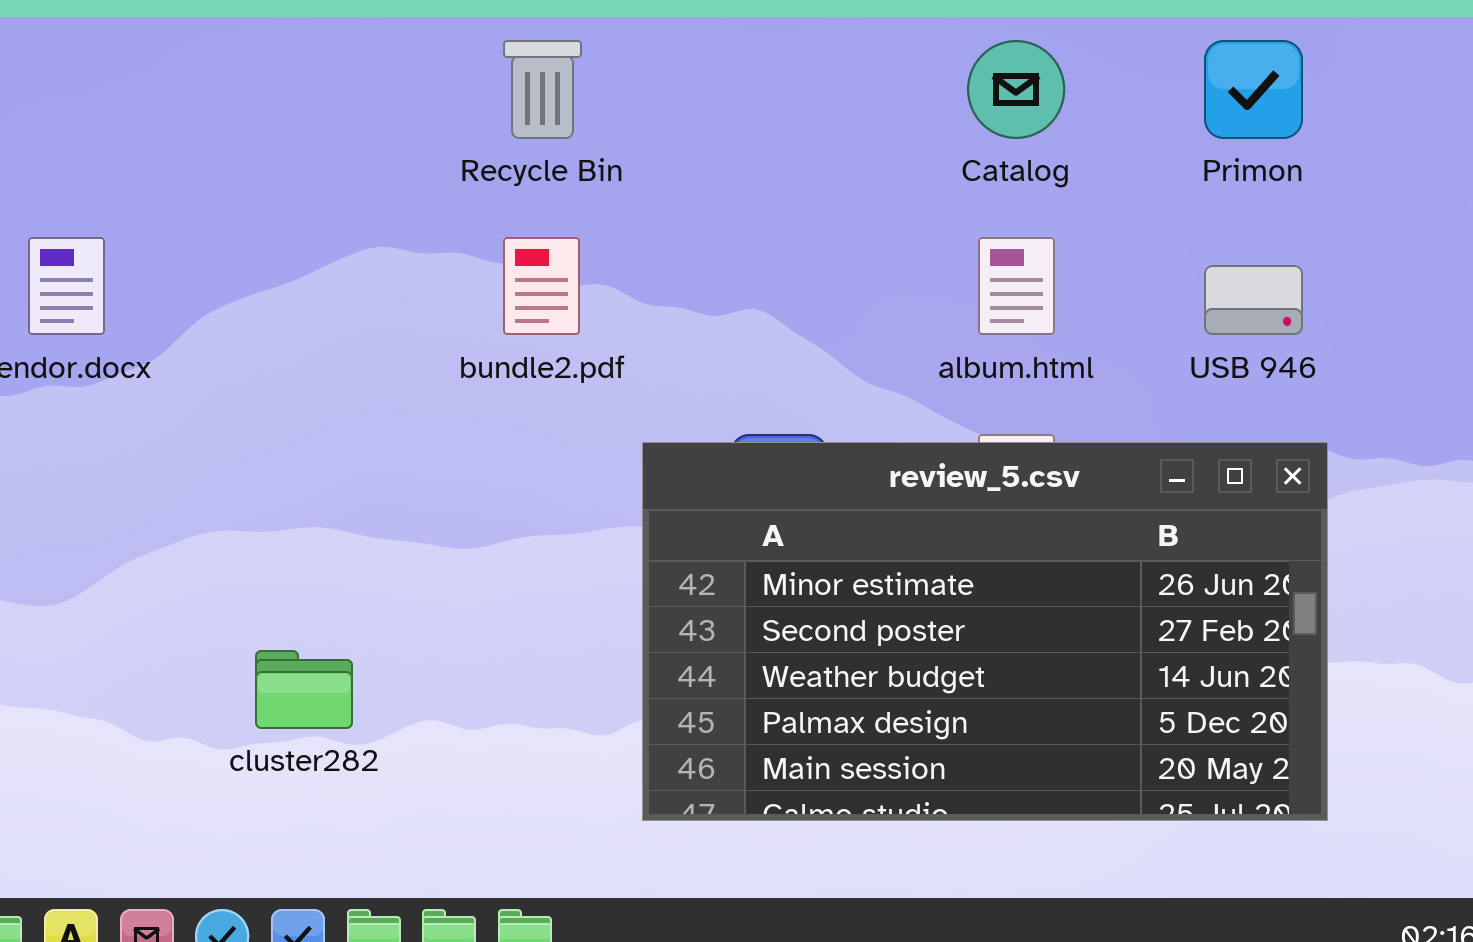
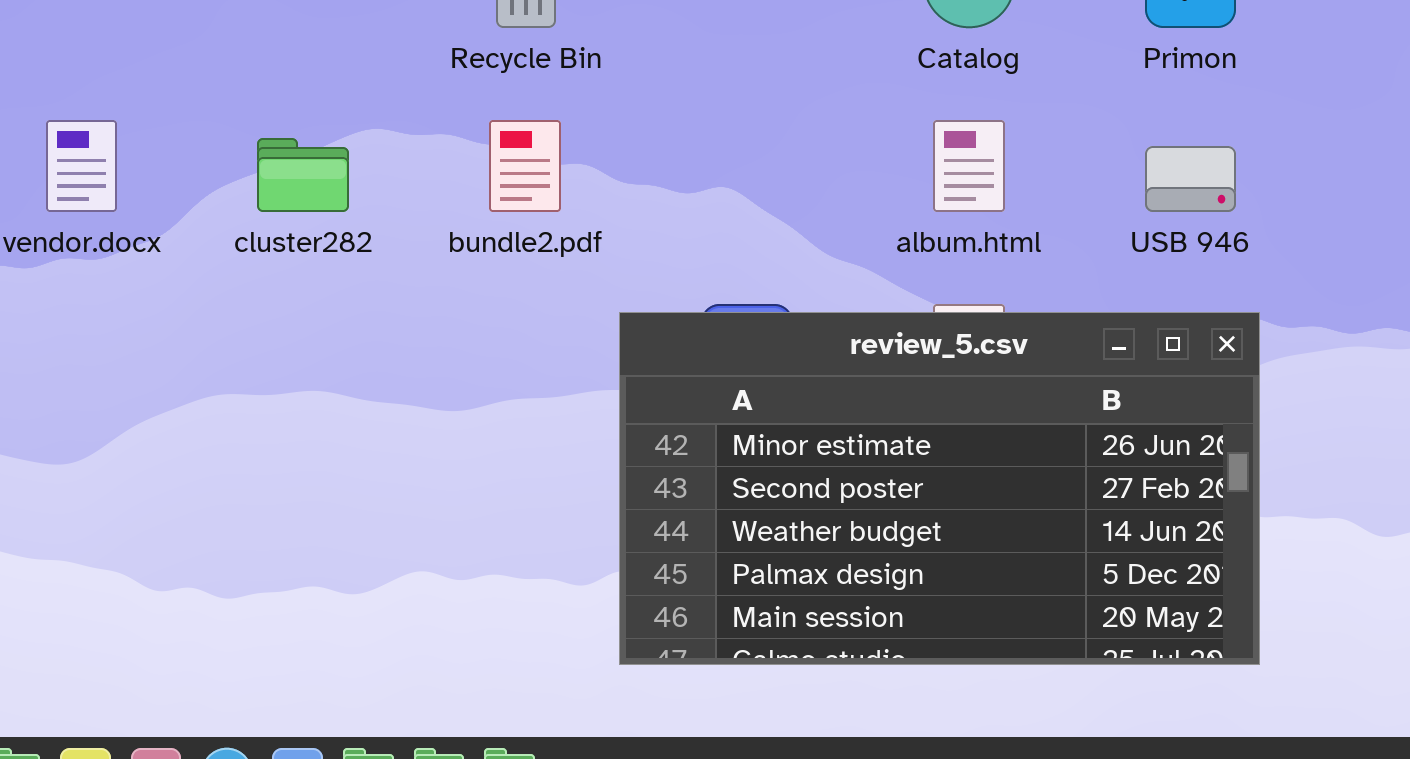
cluster282: [255,650,353,729] -> [257,138,349,212], moved

